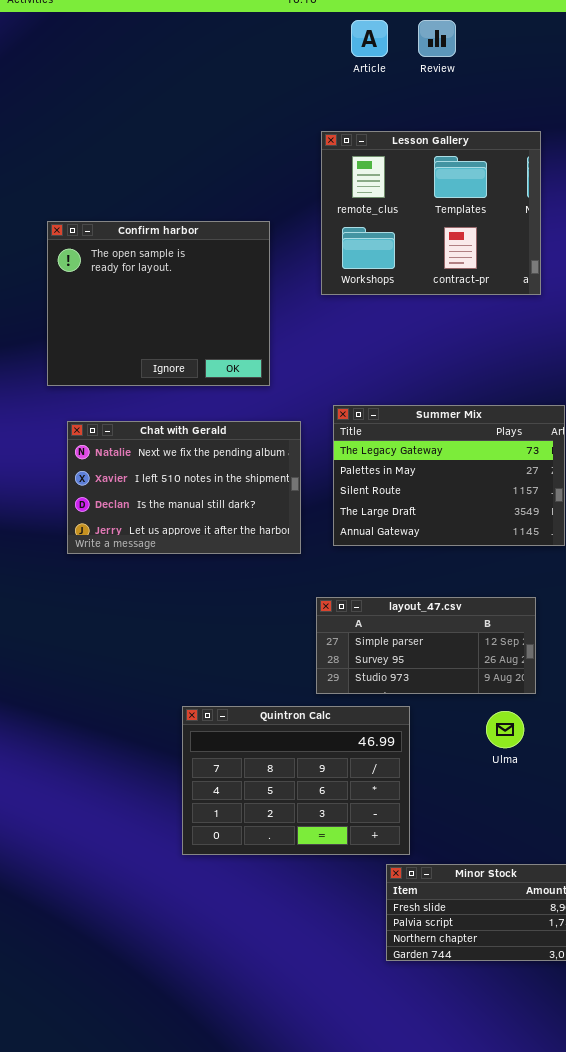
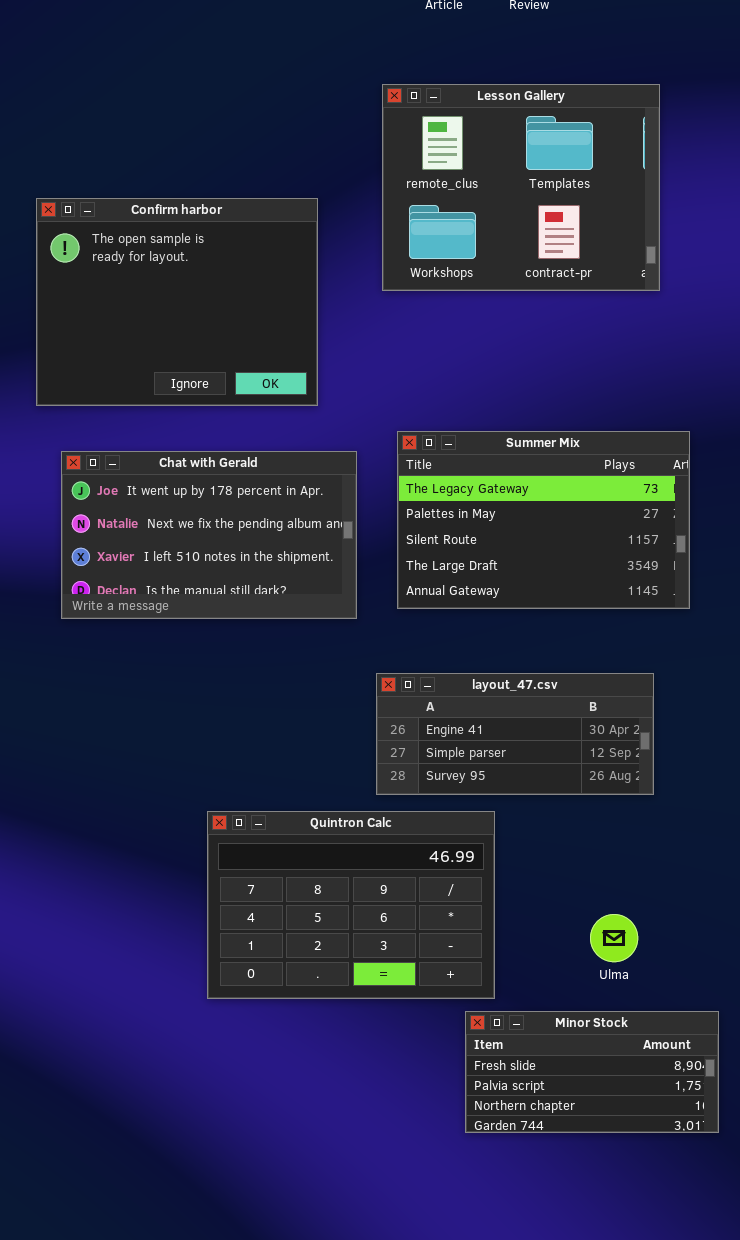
Chat with Gerald: [67,421,301,554] -> [61,451,357,619], scrolled up 1 row
layout_47.csv: [316,597,536,694] -> [376,673,654,795], scrolled up 1 row
Ulma: [486,711,524,748] -> [590,914,638,962], moved

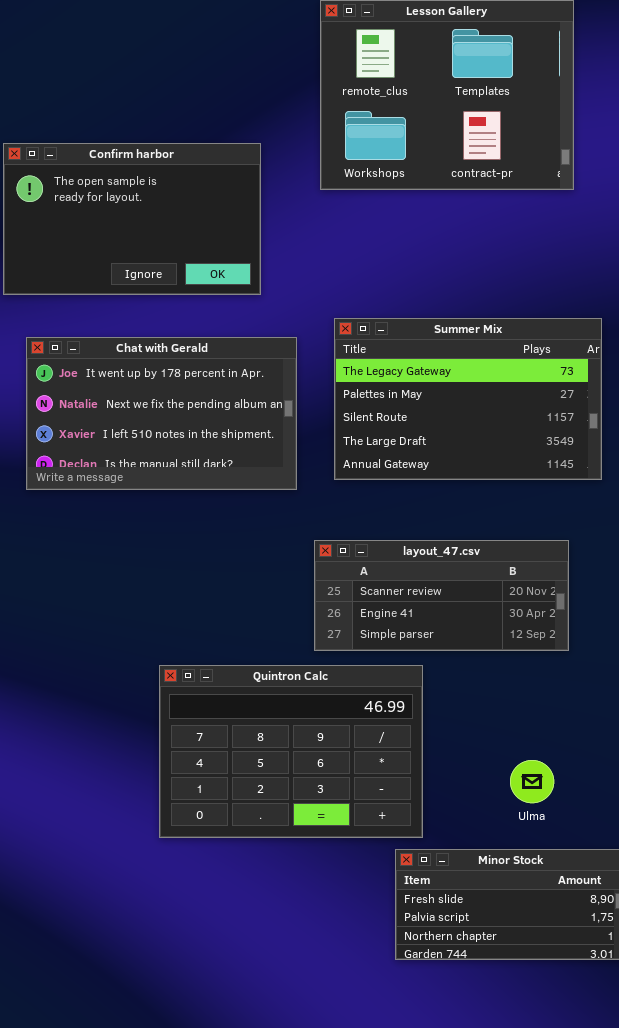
Confirm harbor: [36,198,318,406] -> [3,143,261,295], resized
layout_47.csv: [376,673,654,795] -> [314,540,569,651], scrolled up 1 row

